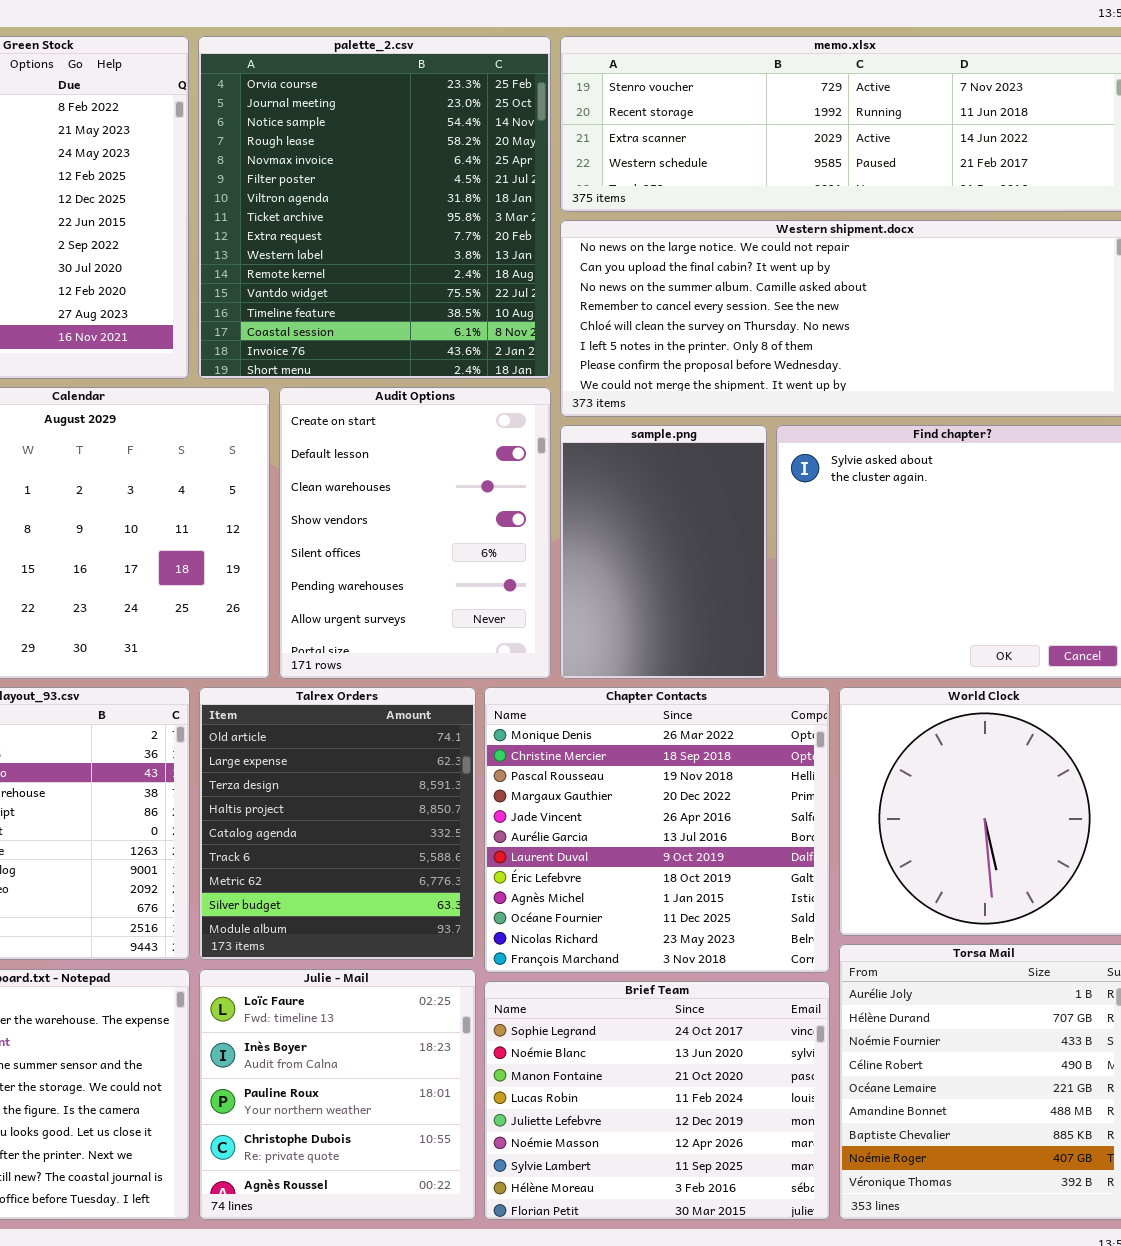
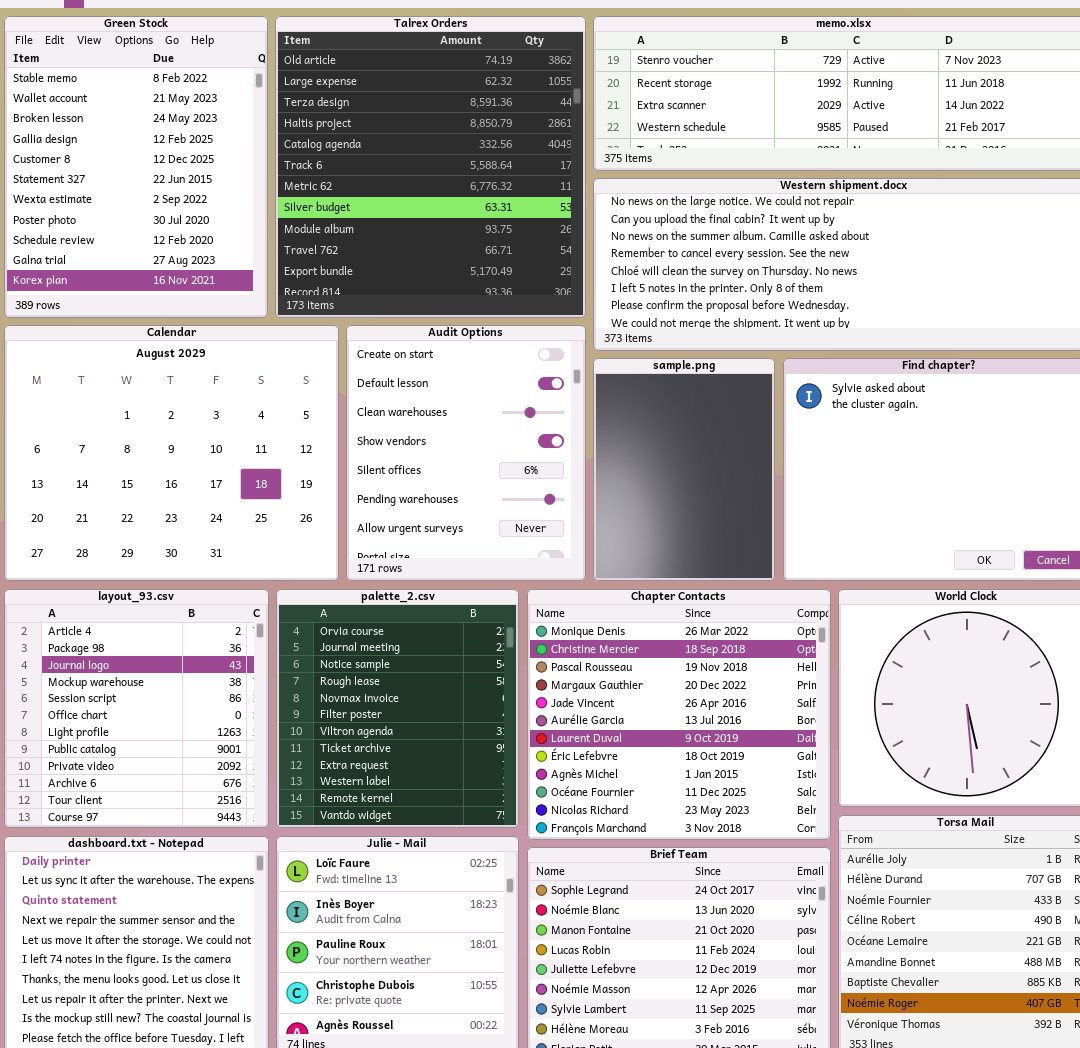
palette_2.csv: [198,36,551,379] -> [276,589,519,828], moved, resized
Talrex Orders: [199,687,476,960] -> [275,16,586,318], moved, resized

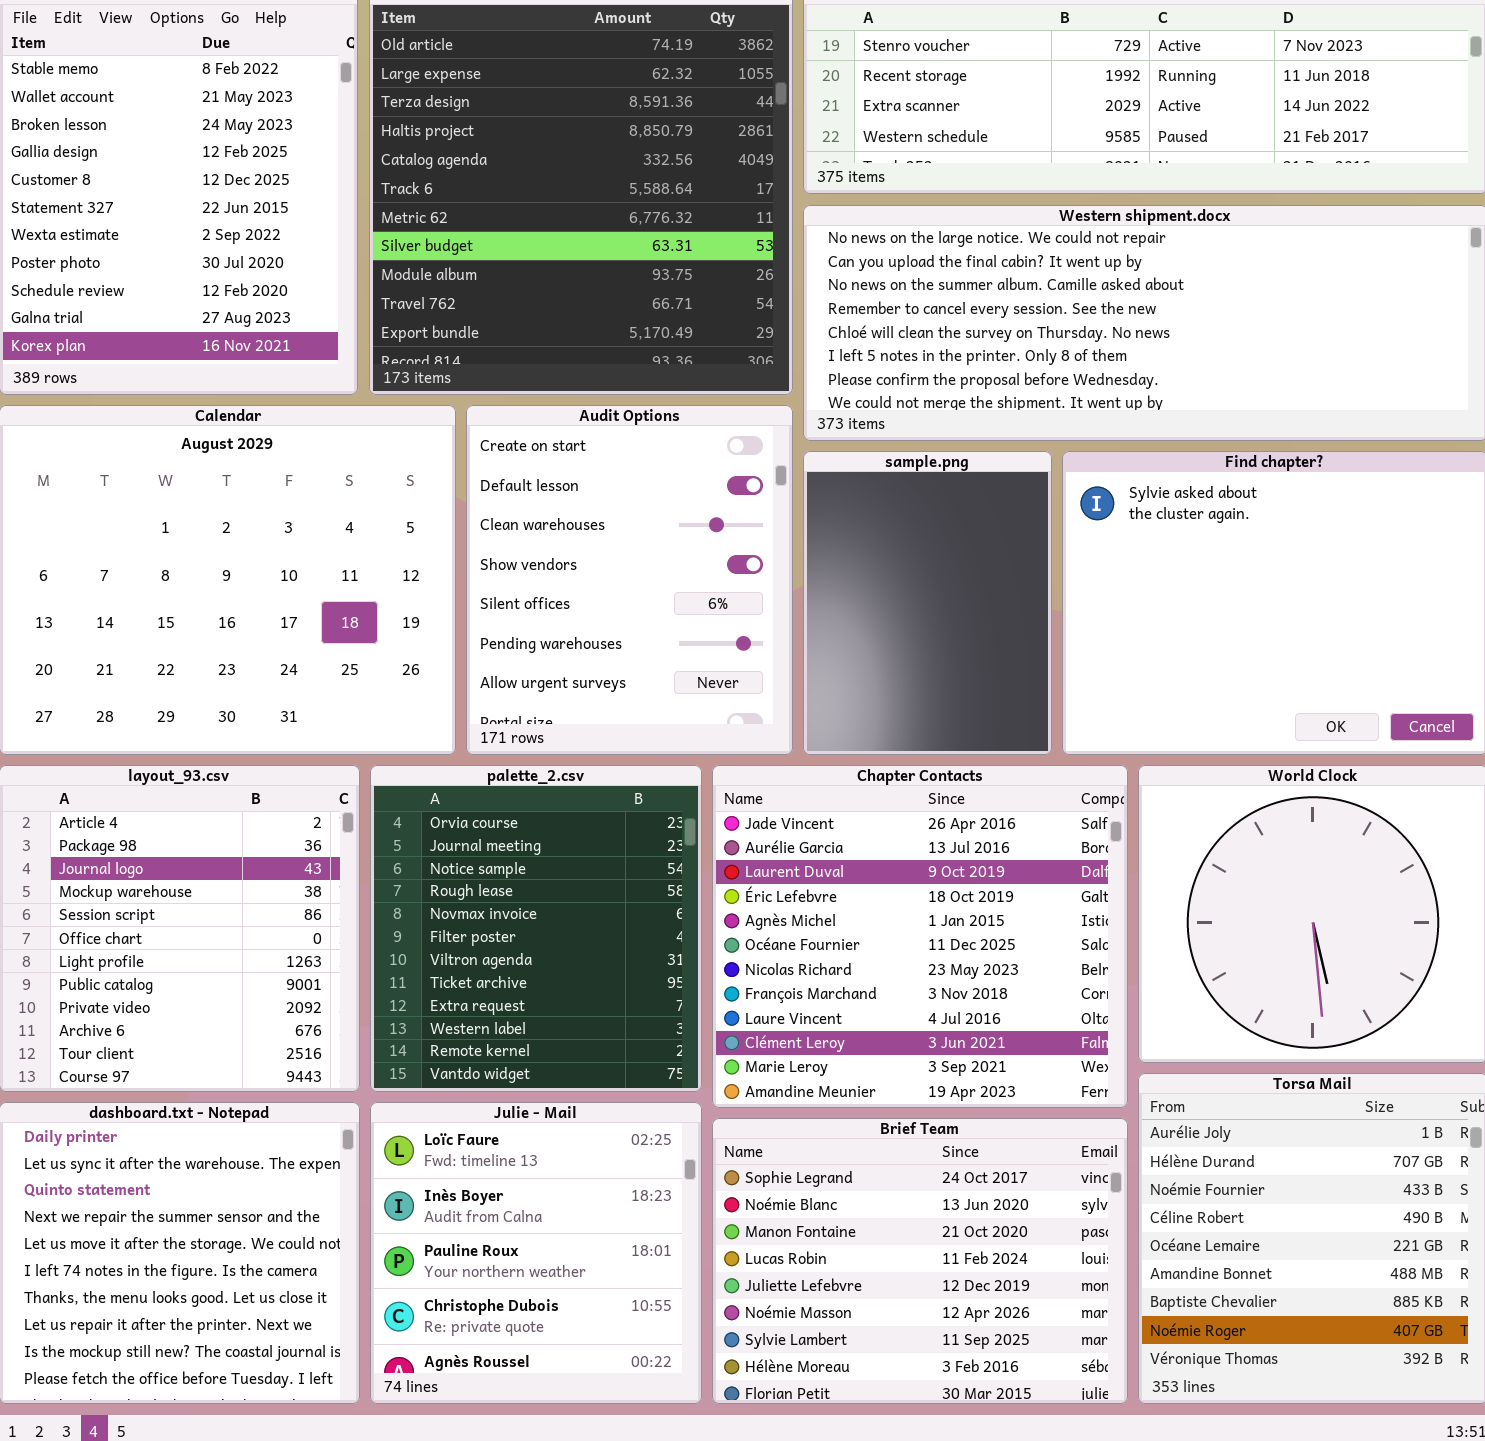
Chapter Contacts: [527,589,831,840] -> [712,765,1128,1108], scrolled down 4 rows

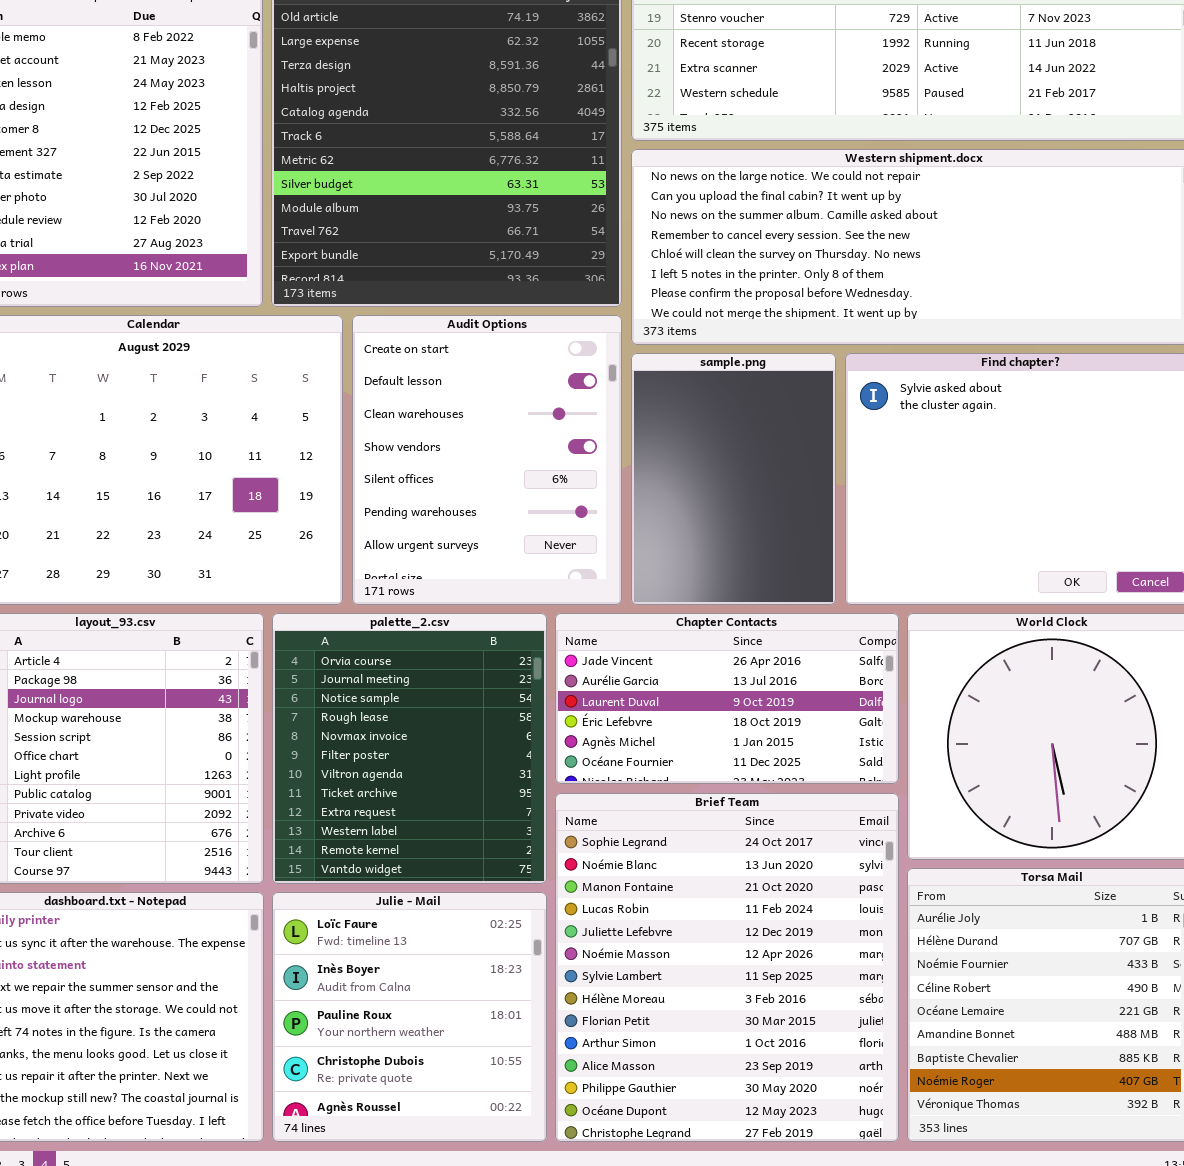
Chapter Contacts: [712,765,1128,1108] -> [555,613,899,784], resized
Brief Team: [712,1118,1128,1404] -> [555,793,899,1142], resized

